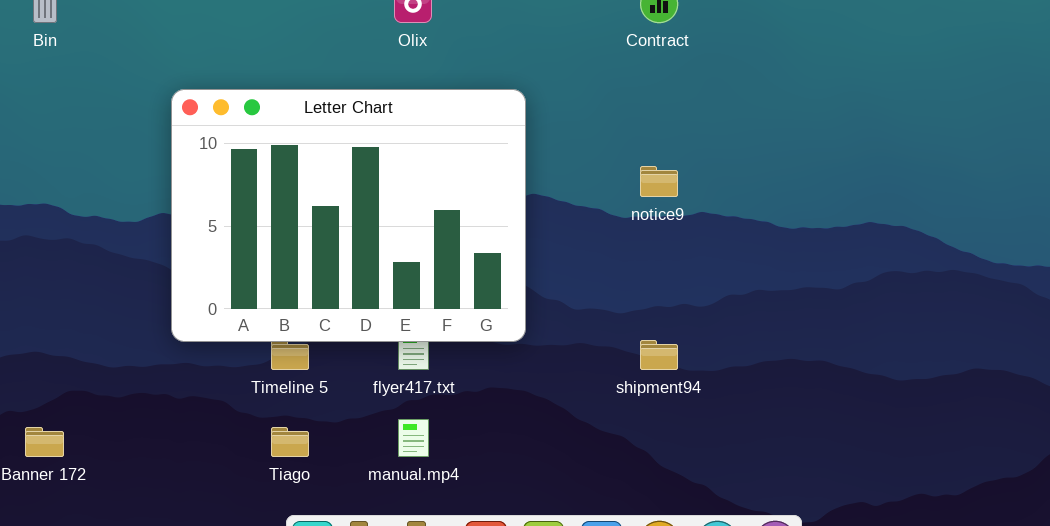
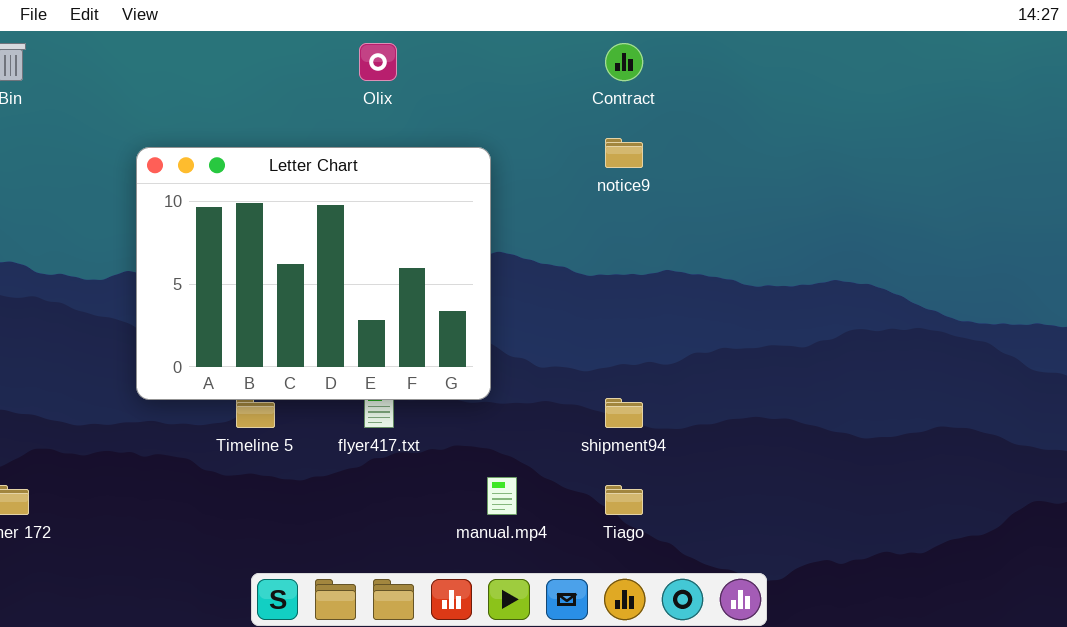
notice9: [640,166,678,197] -> [605,138,643,168], moved
manual.mp4: [398,419,429,457] -> [487,477,517,515], moved
Tiago: [271,427,309,457] -> [605,485,643,515], moved

